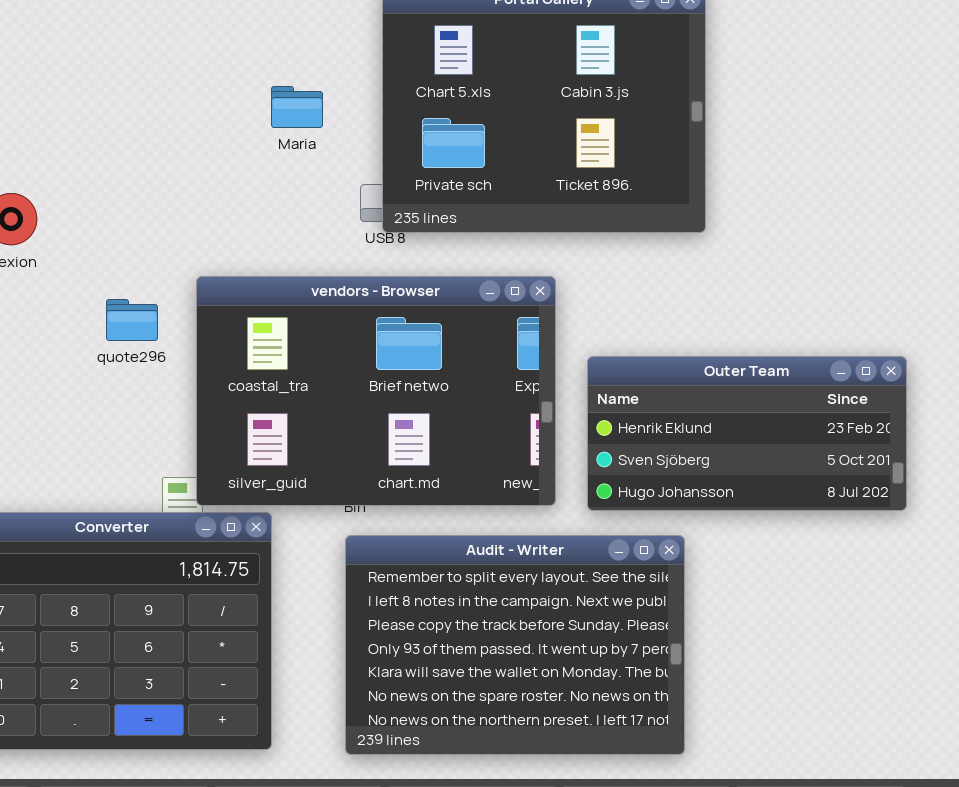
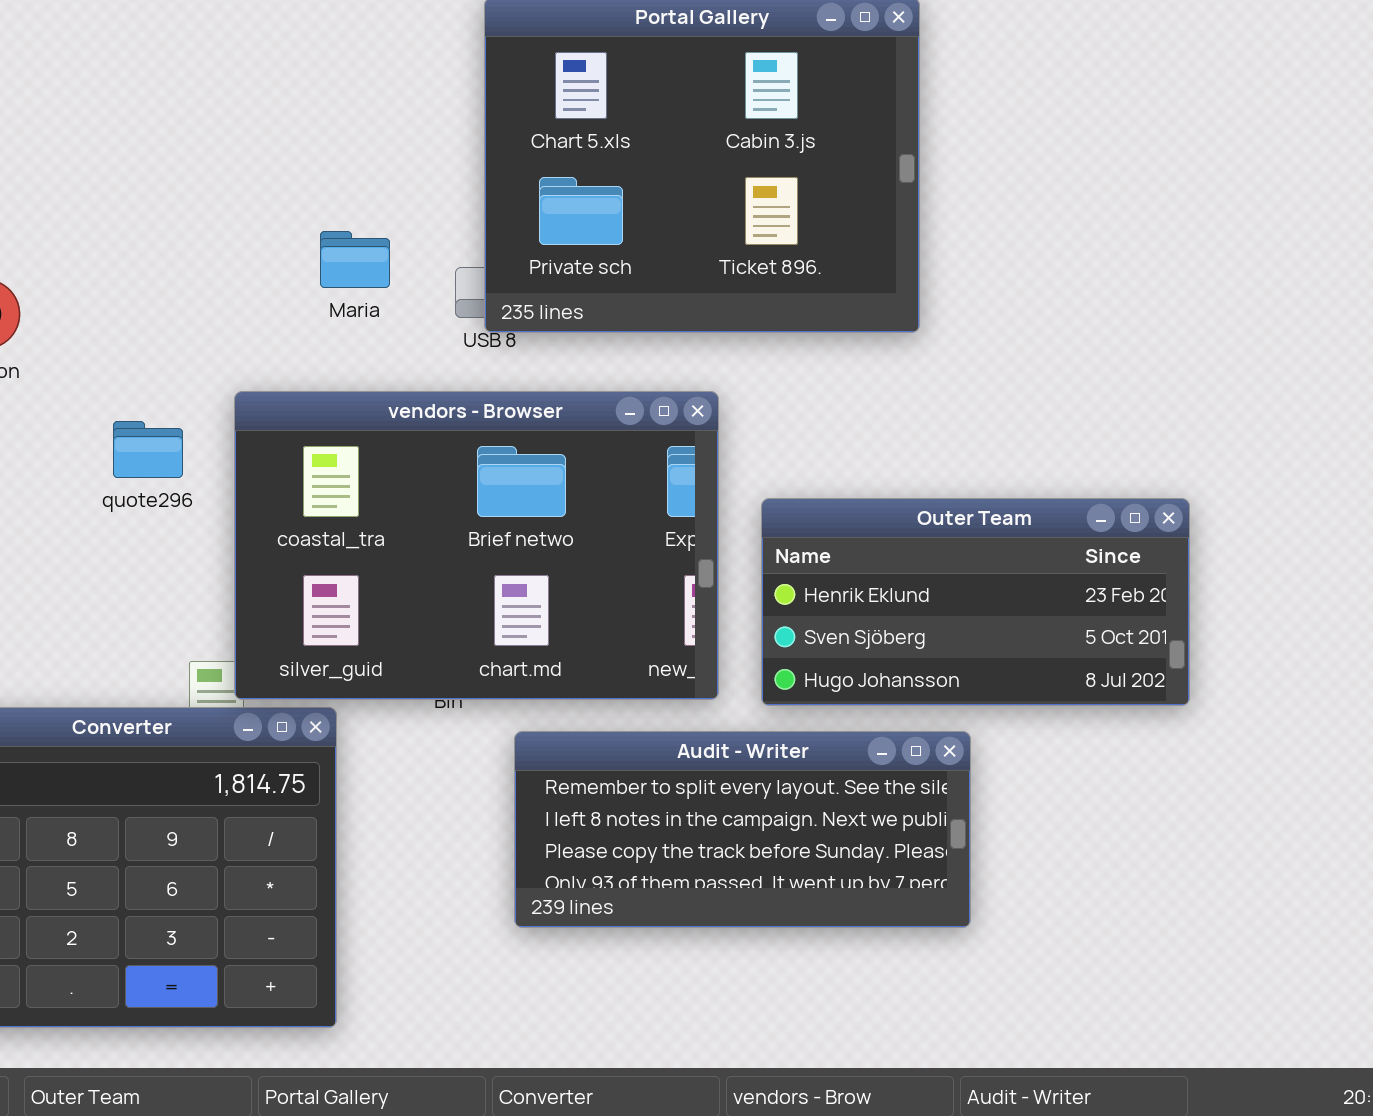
Maria: [271,86,323,128] -> [320,231,390,288], moved
Audit - Writer: [345,535,685,755] -> [514,731,971,928], moved, resized

